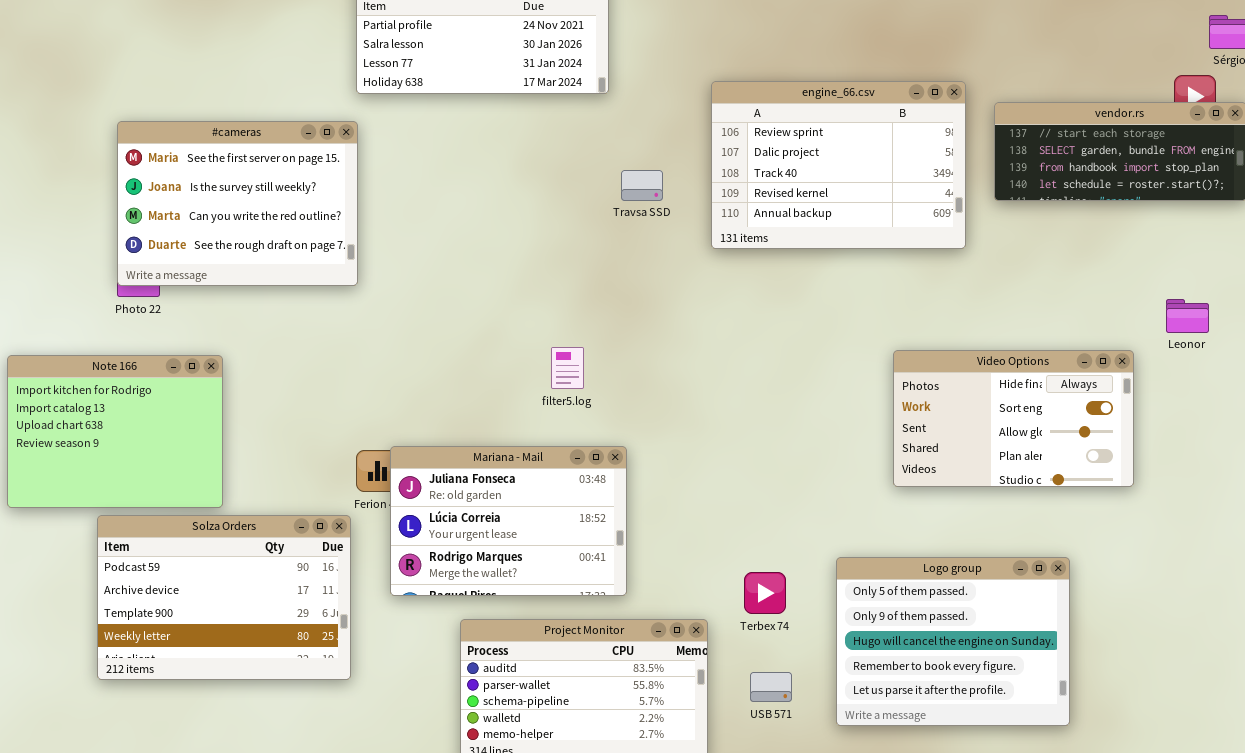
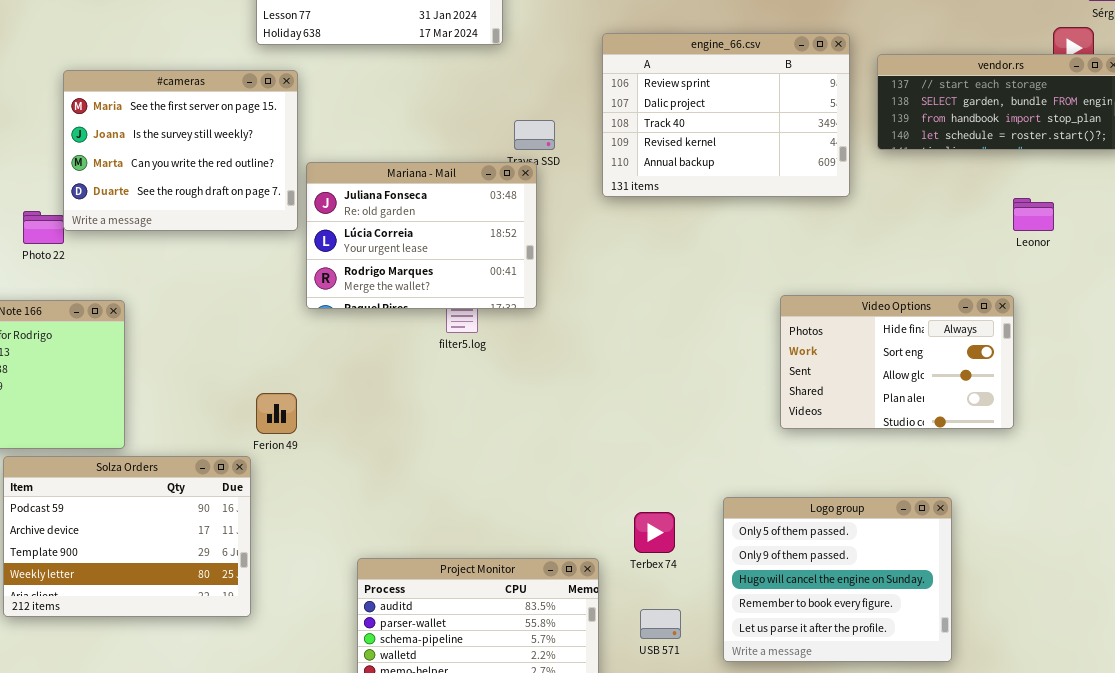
#cameras: [117,121,358,286] -> [63,70,298,231], moved
Leonor: [1166,299,1209,333] -> [1013,198,1054,231], moved
Mariana - Mail: [390,446,627,596] -> [306,162,537,309], moved

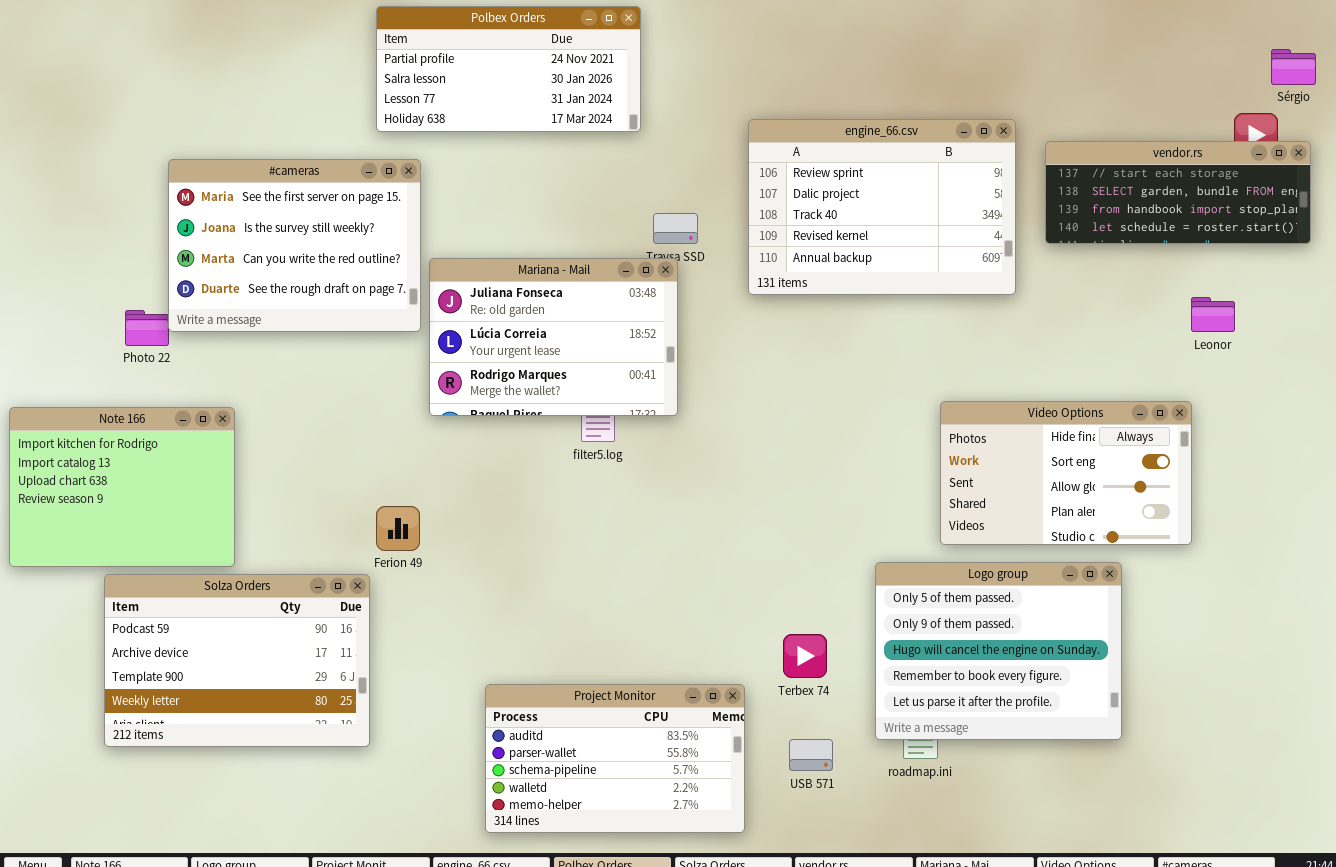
Logo group: [723,497,952,662] -> [875,562,1122,740], moved

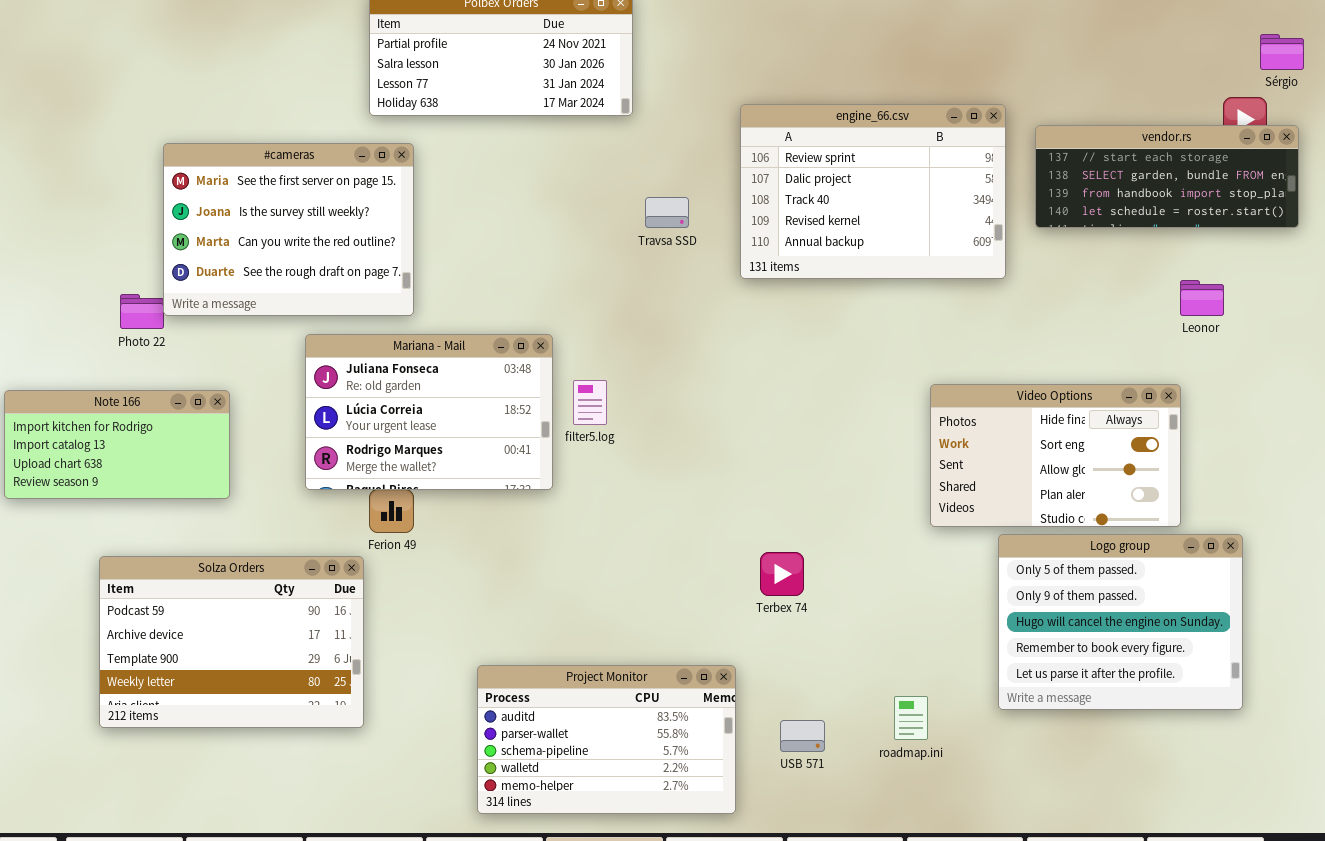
Mariana - Mail: [429,258,678,416] -> [305,334,553,490], moved
Note 166: [9,407,235,567] -> [4,390,230,499], resized
Logo group: [875,562,1122,740] -> [998,534,1243,710], moved
Terbex 74: [783,634,827,678] -> [760,552,804,596], moved

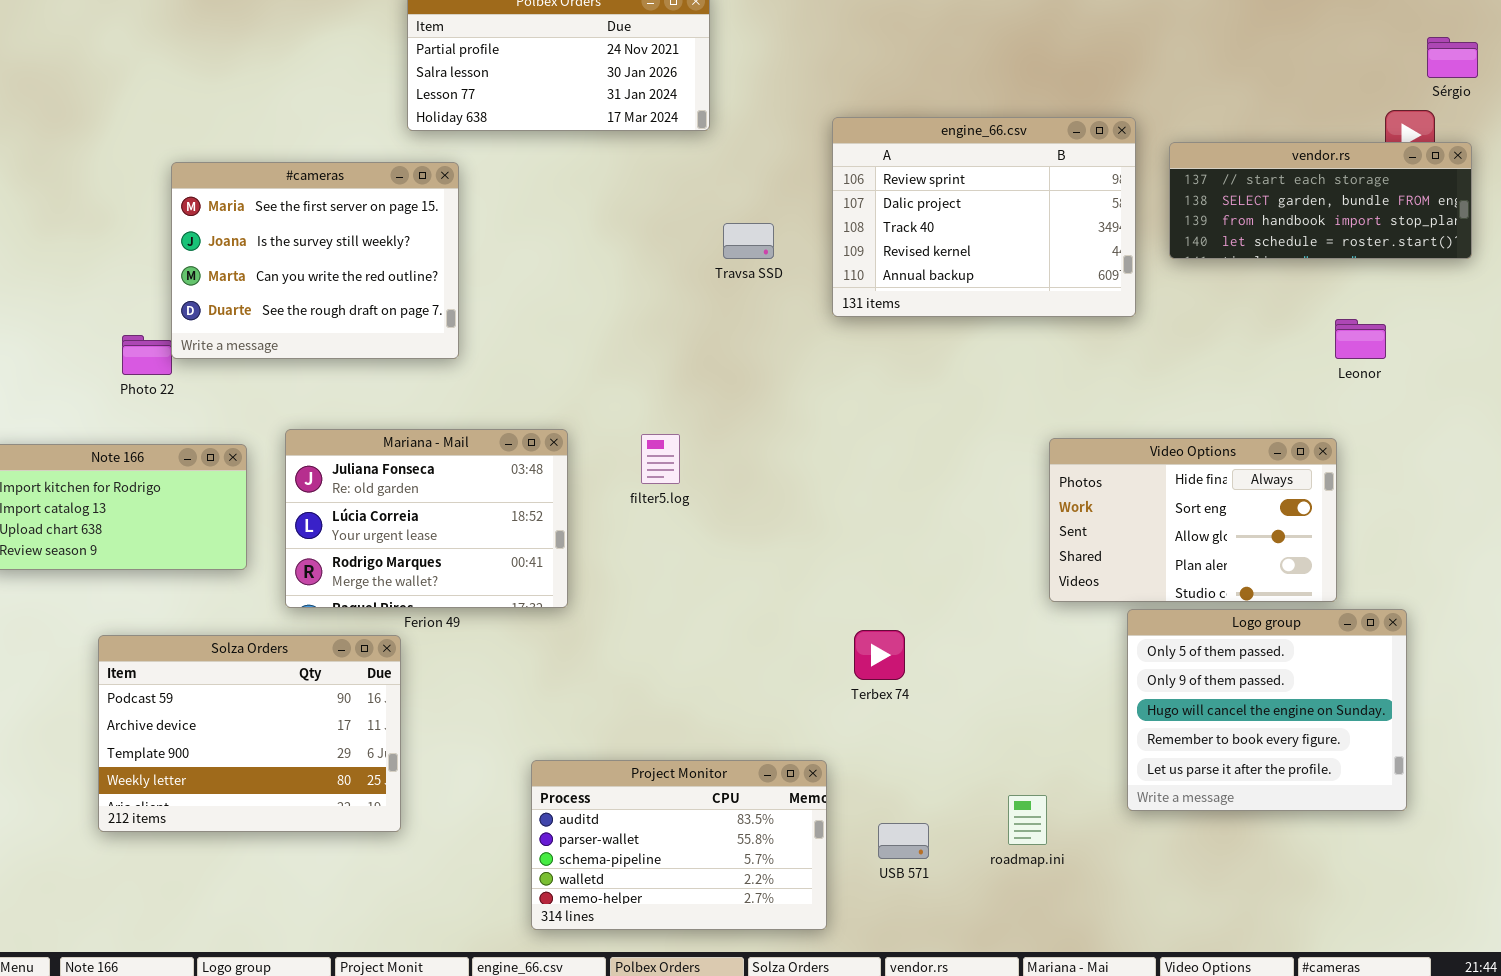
Mariana - Mail: [305,334,553,490] -> [285,429,568,608], moved

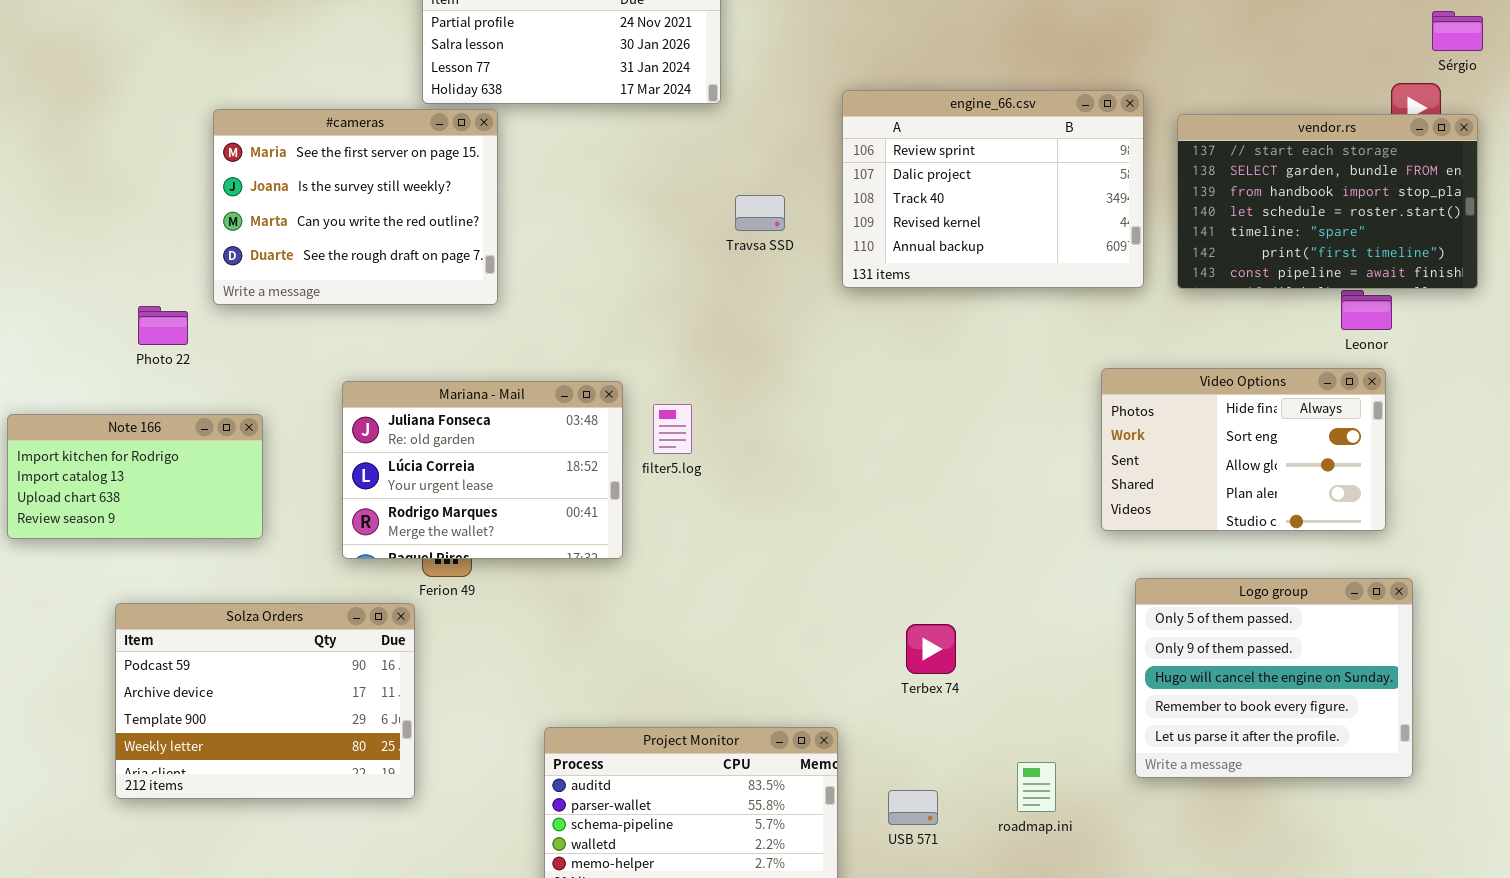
vendor.rs: [1169,142,1472,259] -> [1177,114,1478,289], resized
#cameras: [171,162,459,359] -> [213,109,498,305], moved
Mariana - Mail: [285,429,568,608] -> [342,381,623,559], moved
Video Options: [1049,438,1337,602] -> [1101,368,1386,531], moved
Terbex 74: [854,630,905,680] -> [906,624,956,674], moved

